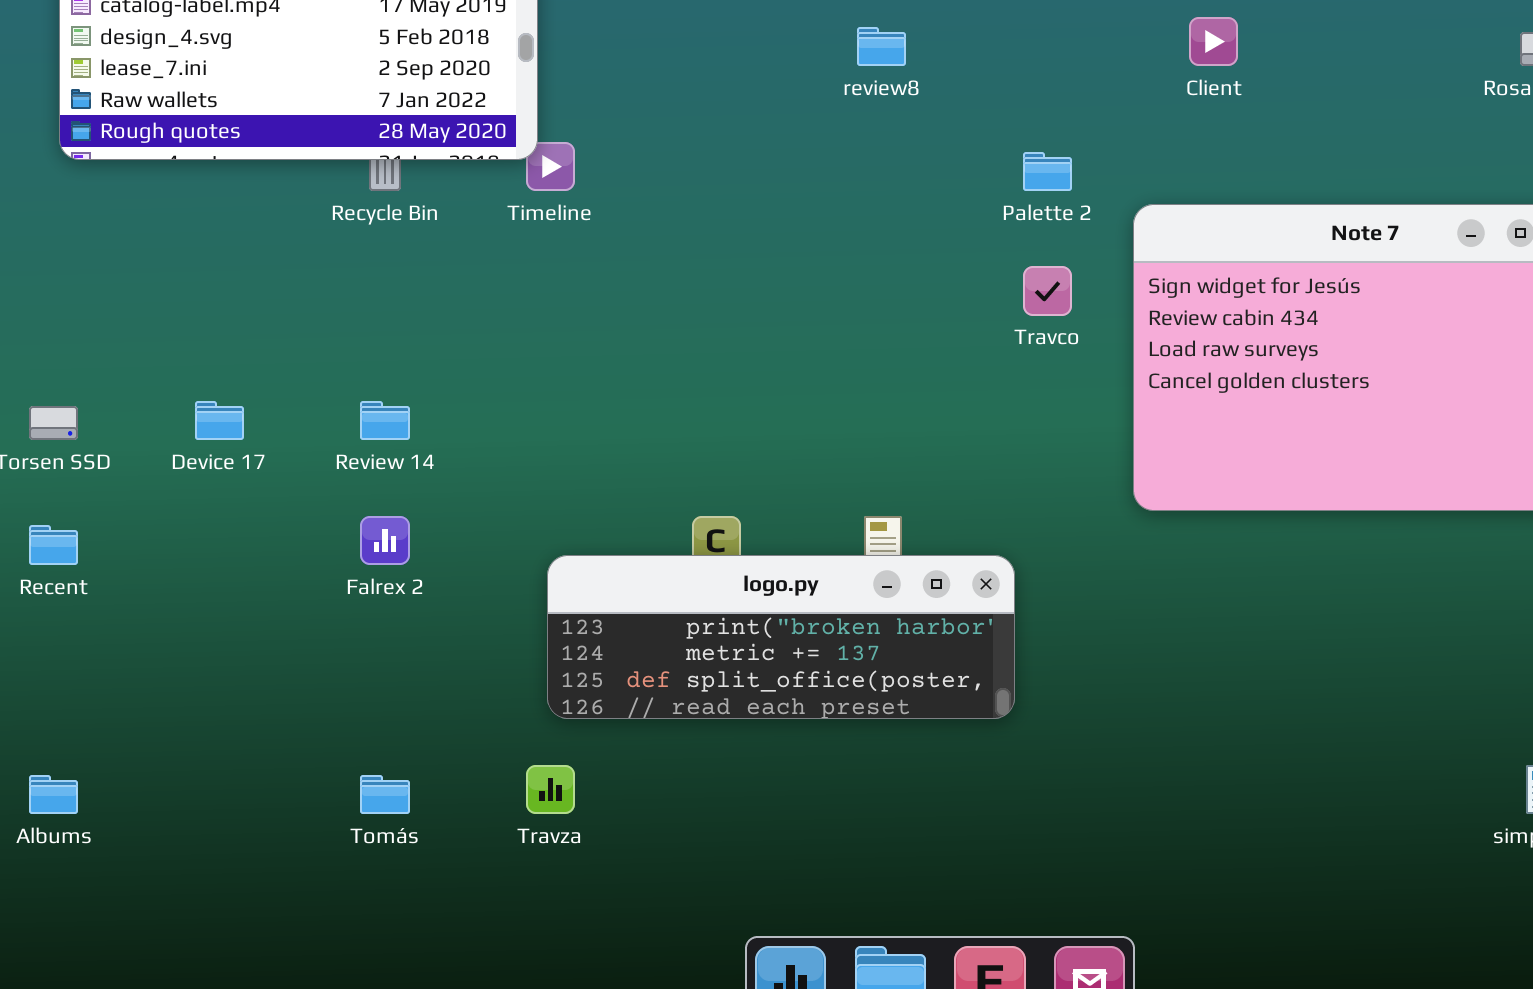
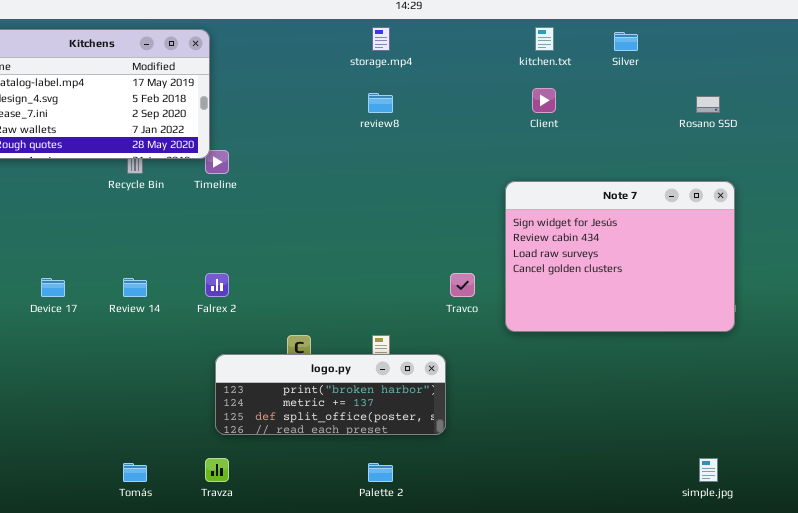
Palette 2: [1023,152,1072,191] -> [368,463,393,482], moved
Travco: [1023,266,1072,316] -> [450,273,475,297], moved
Falrex 2: [360,516,410,565] -> [205,273,229,297], moved

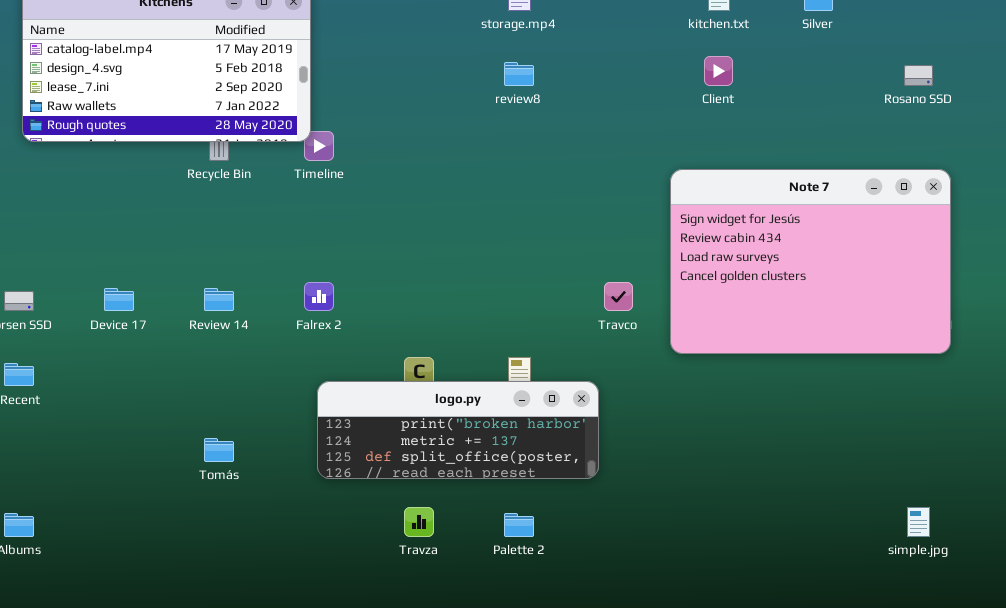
Travza: [205,458,229,482] -> [404,507,434,537], moved
Tomás: [123,463,147,482] -> [204,438,234,462], moved

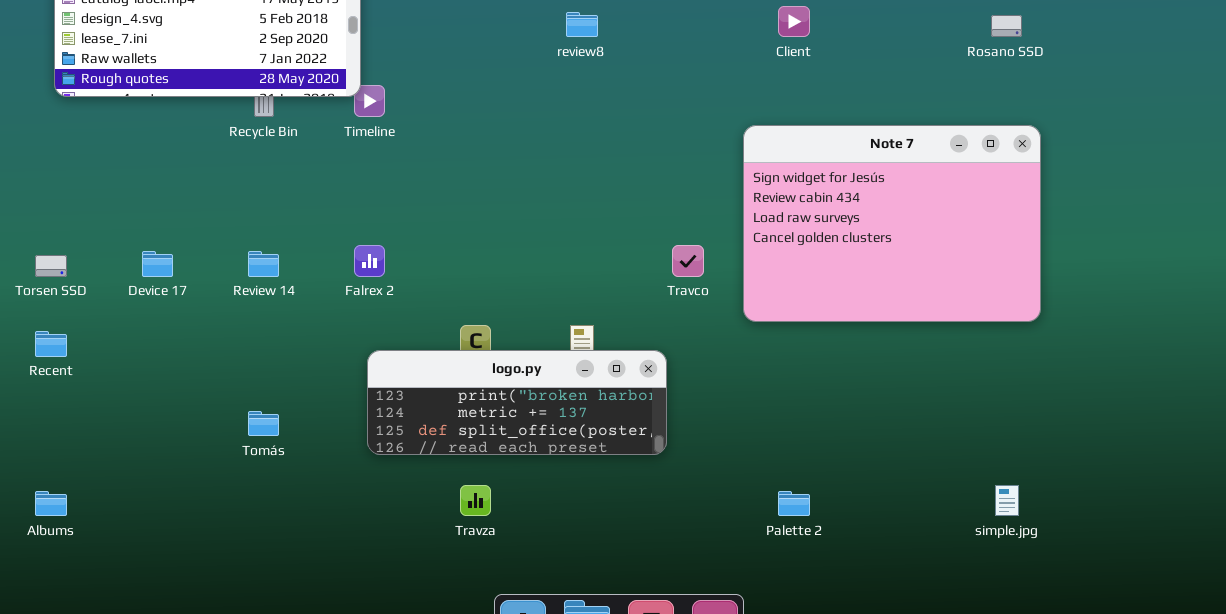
Palette 2: [504,513,534,537] -> [778,491,810,516], moved

